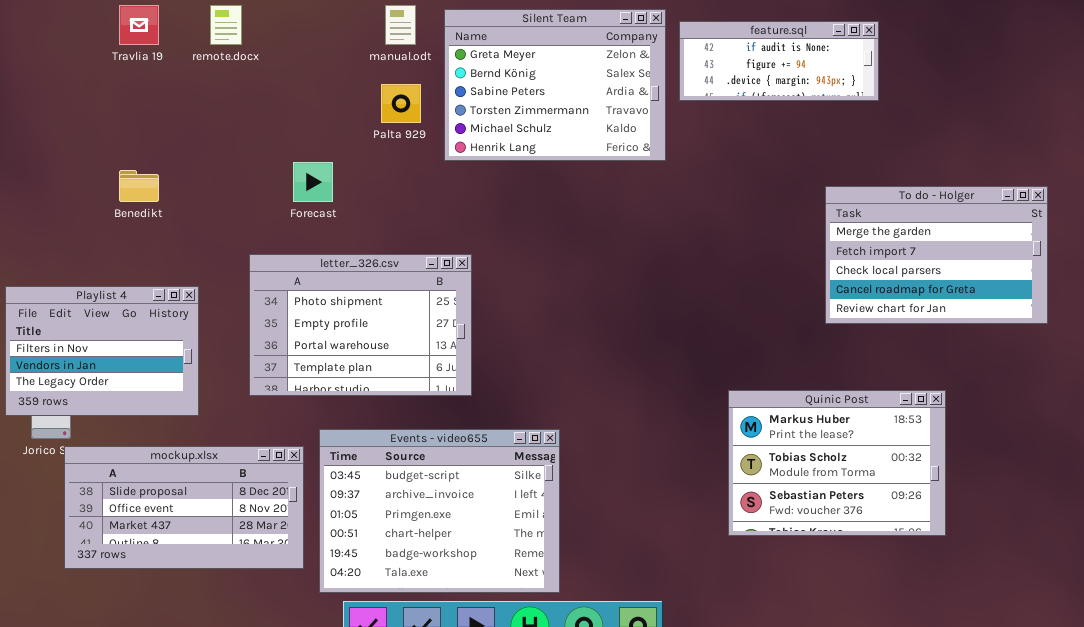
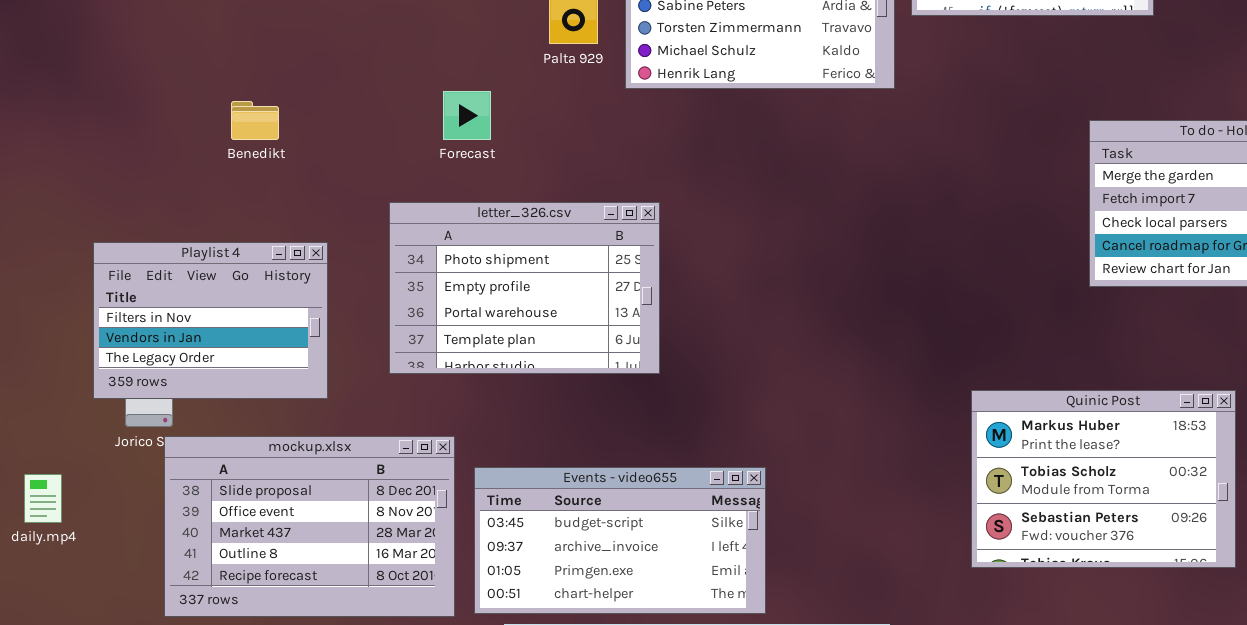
Quinic Post: [728,390,946,536] -> [971,390,1236,568], moved
Events - video655: [319,429,560,593] -> [474,467,766,614], resized
mockup.xlsx: [64,446,304,569] -> [164,436,455,617], resized

